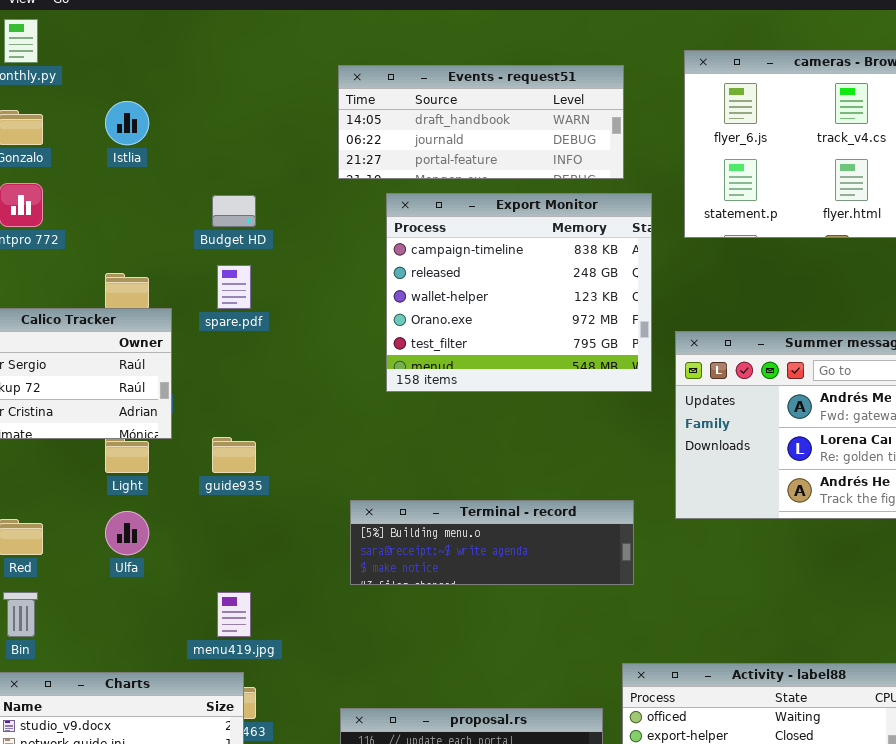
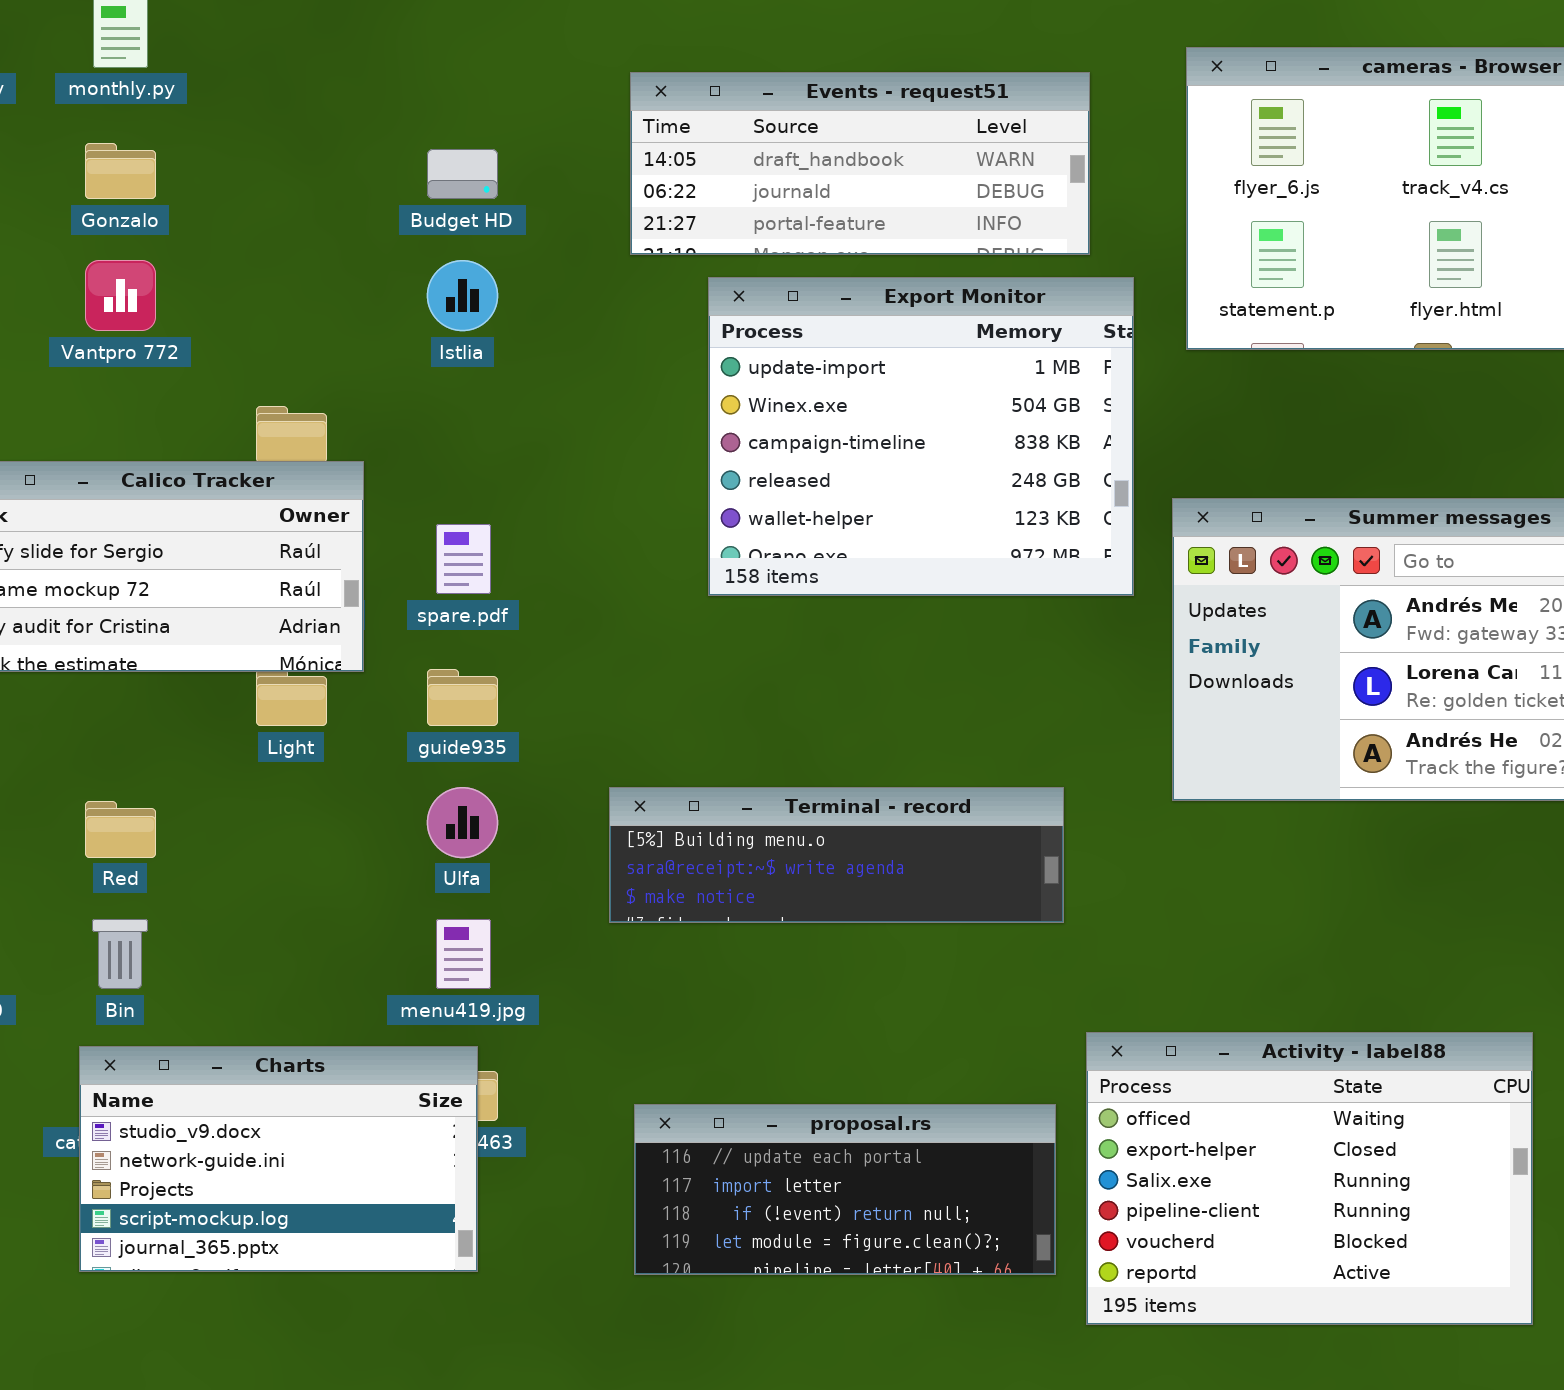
Istlia: [105,101,149,145] -> [427,260,498,331], moved
Export Monitor: [386,193,652,392] -> [708,277,1134,596], scrolled up 2 rows
Budget HD: [212,195,256,227] -> [427,149,498,199], moved
spare.pdf: [217,265,251,309] -> [436,524,491,594], moved
Terminal - record: [350,500,634,585] -> [609,787,1064,923], moved
Ulfa: [105,511,149,555] -> [427,787,498,858], moved

